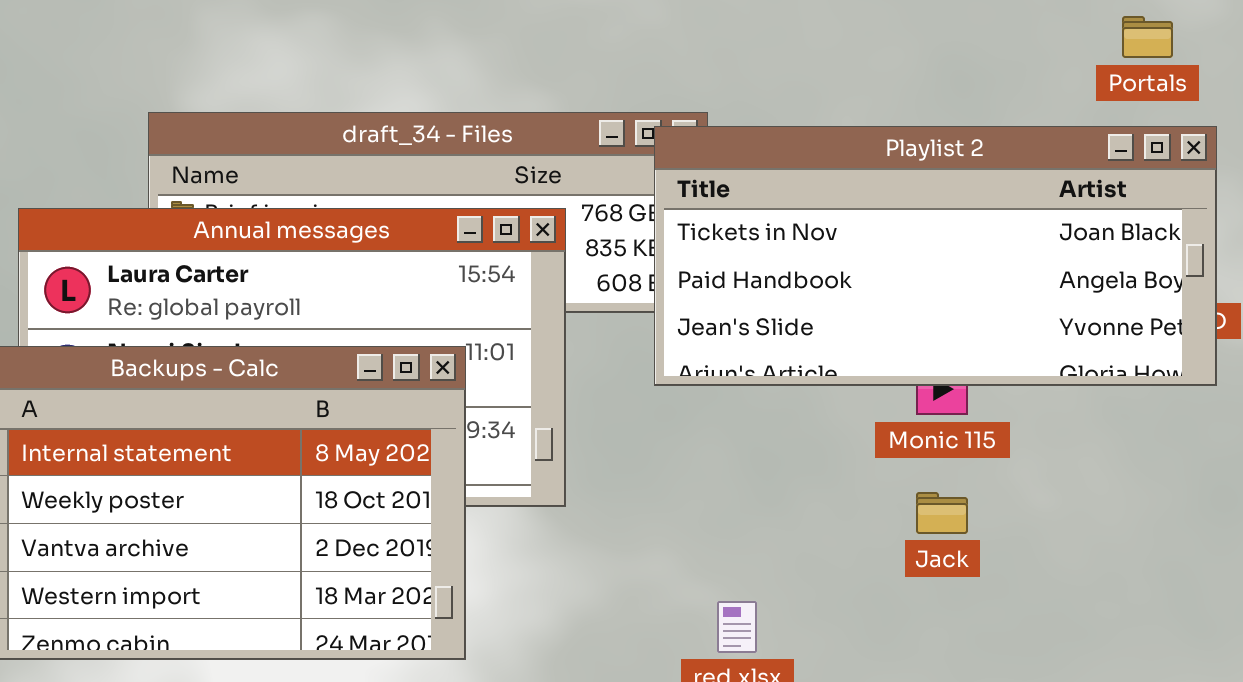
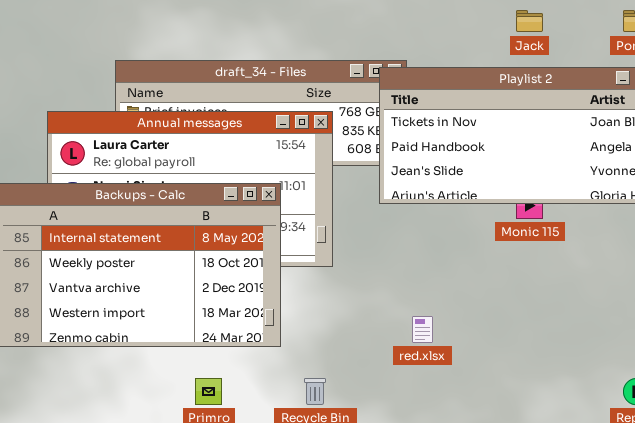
Jack: [916,492,968,534] -> [516,10,543,32], moved

